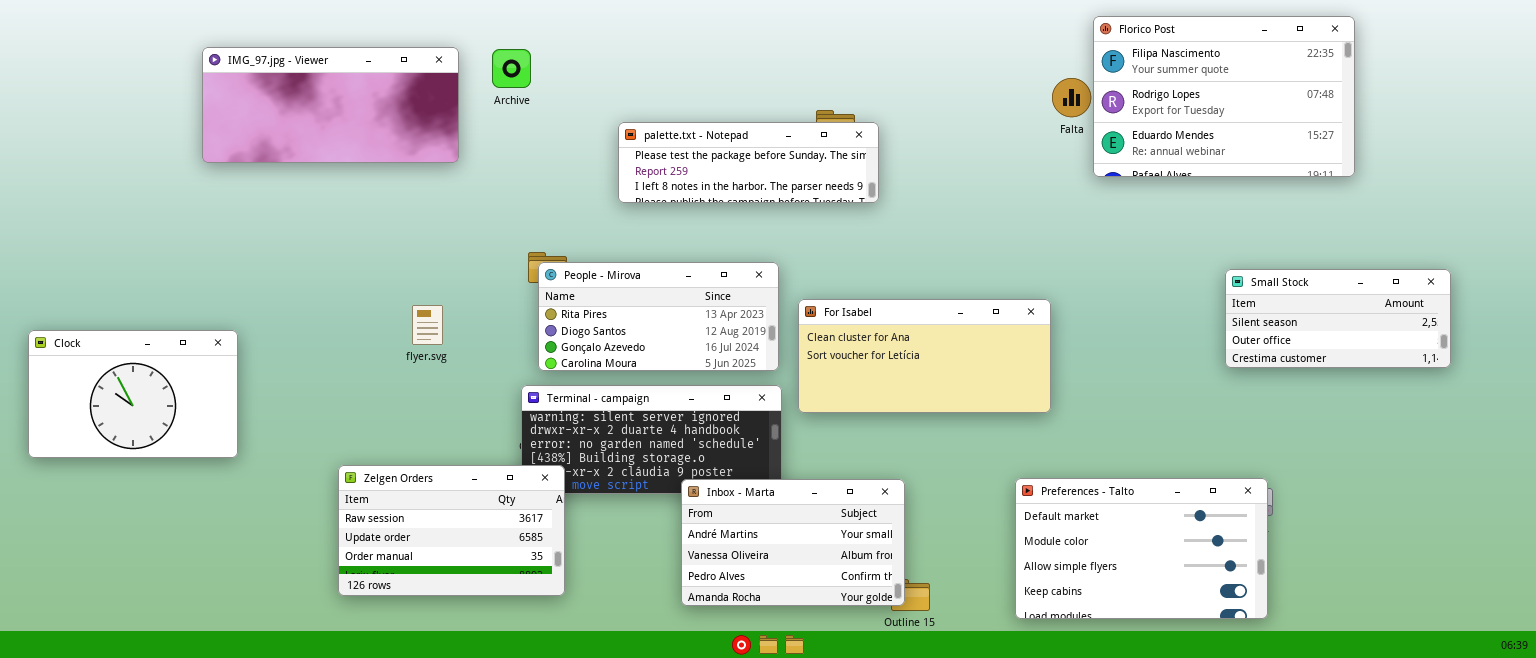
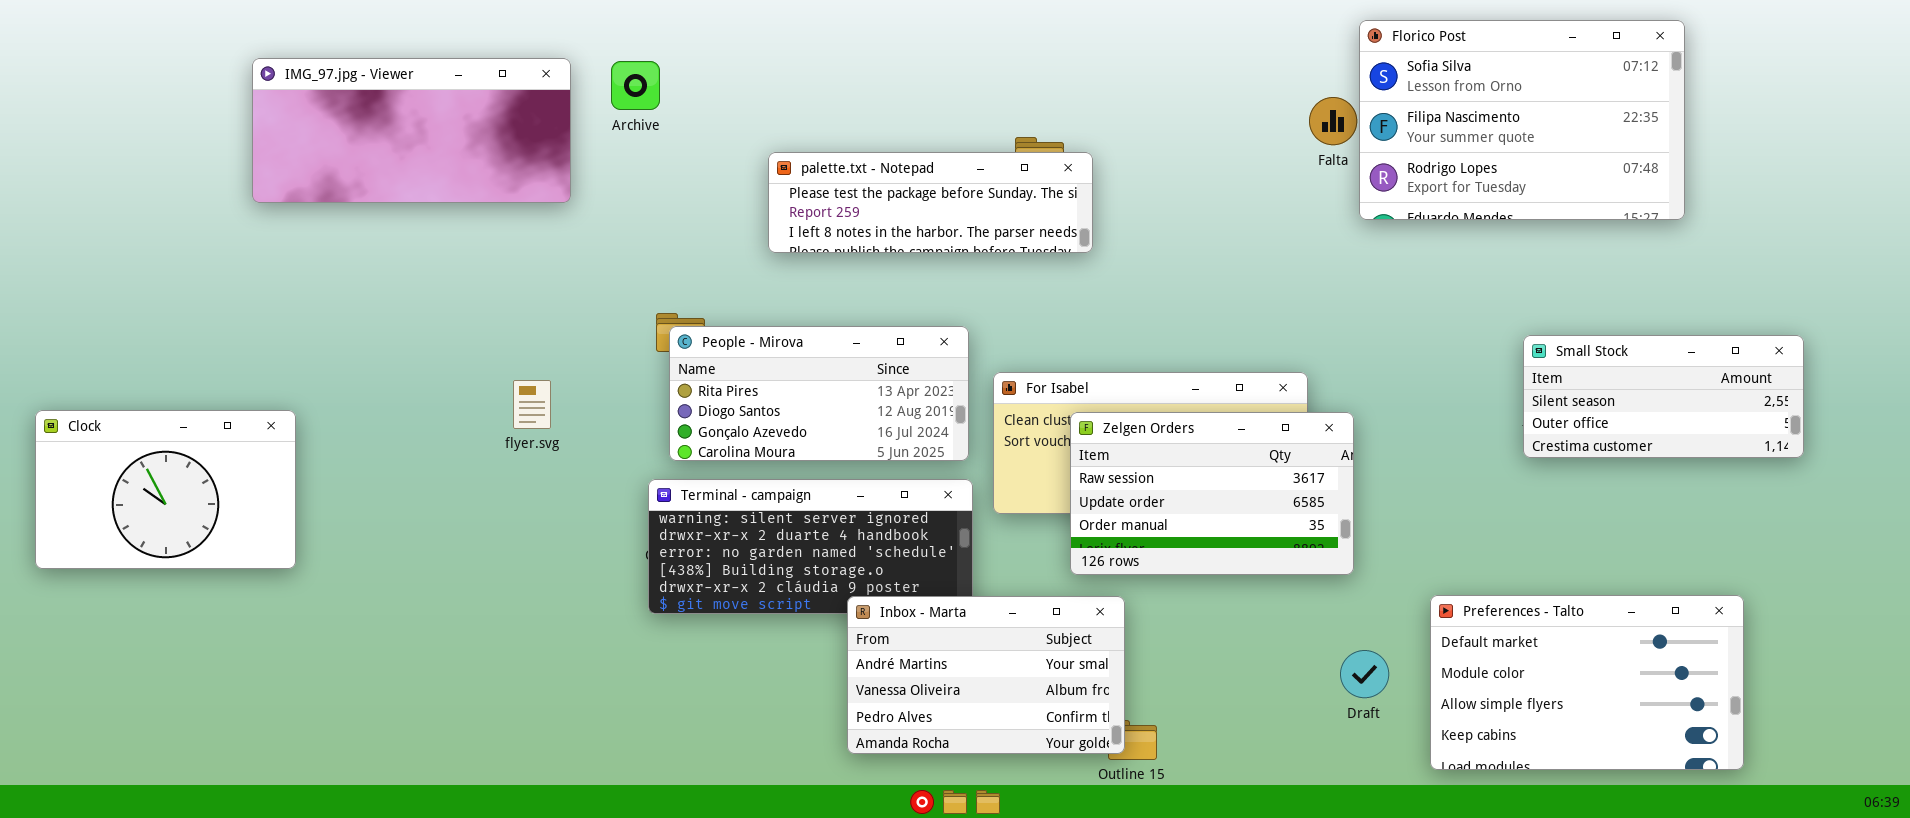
Florico Post: [1093,16,1355,177] -> [1359,20,1685,220], scrolled up 1 row
Zelgen Orders: [338,465,565,596] -> [1070,412,1354,575], moved
Preferences - Talto: [1015,478,1268,619] -> [1430,595,1744,770], moved

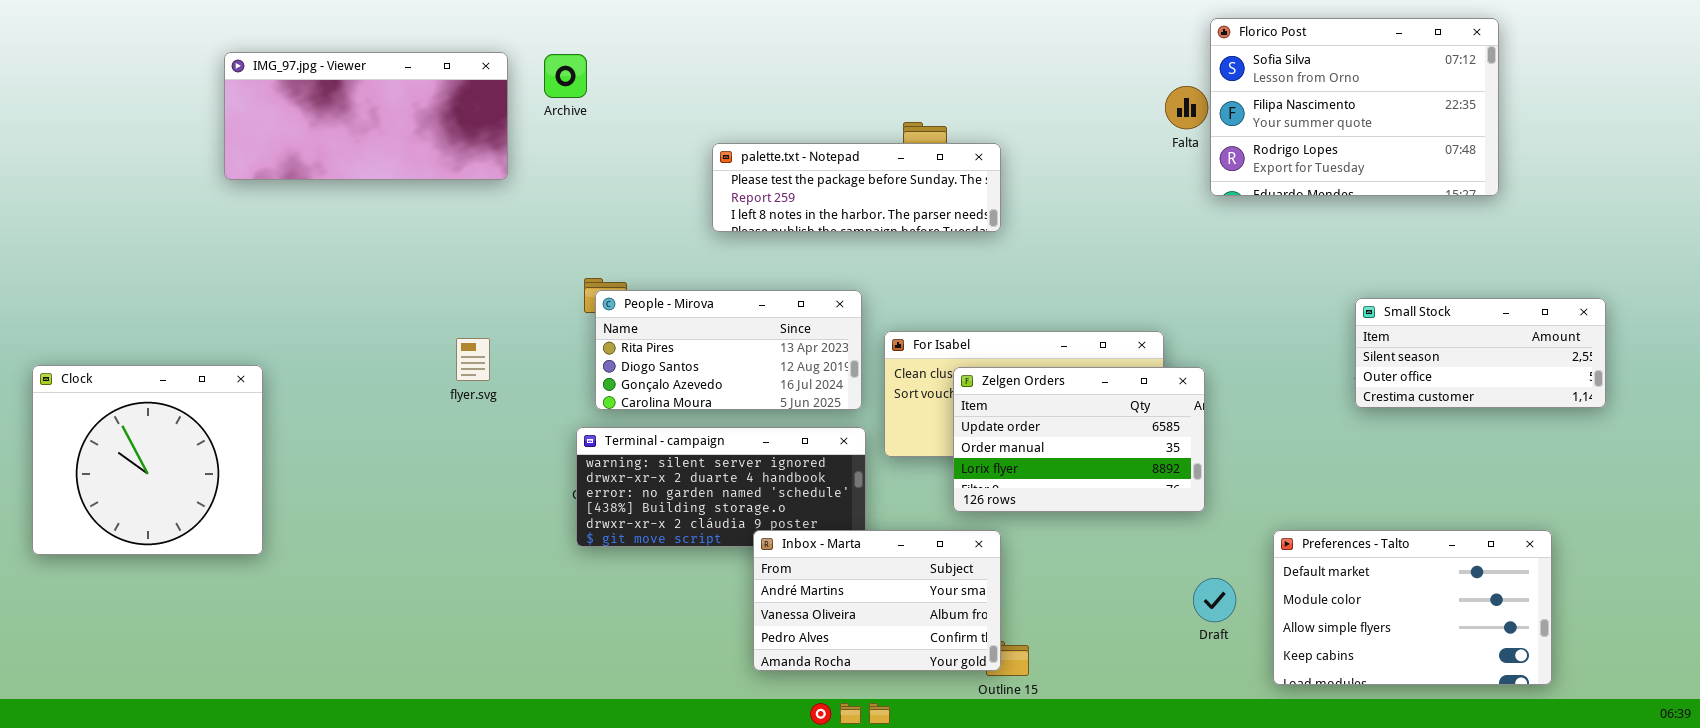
palette.txt - Notepad: [768,152,1093,253] -> [712,143,1001,232], moved
Clock: [35,410,296,569] -> [32,365,263,555], resized
Zelgen Orders: [1070,412,1354,575] -> [953,367,1205,512], scrolled down 1 row

